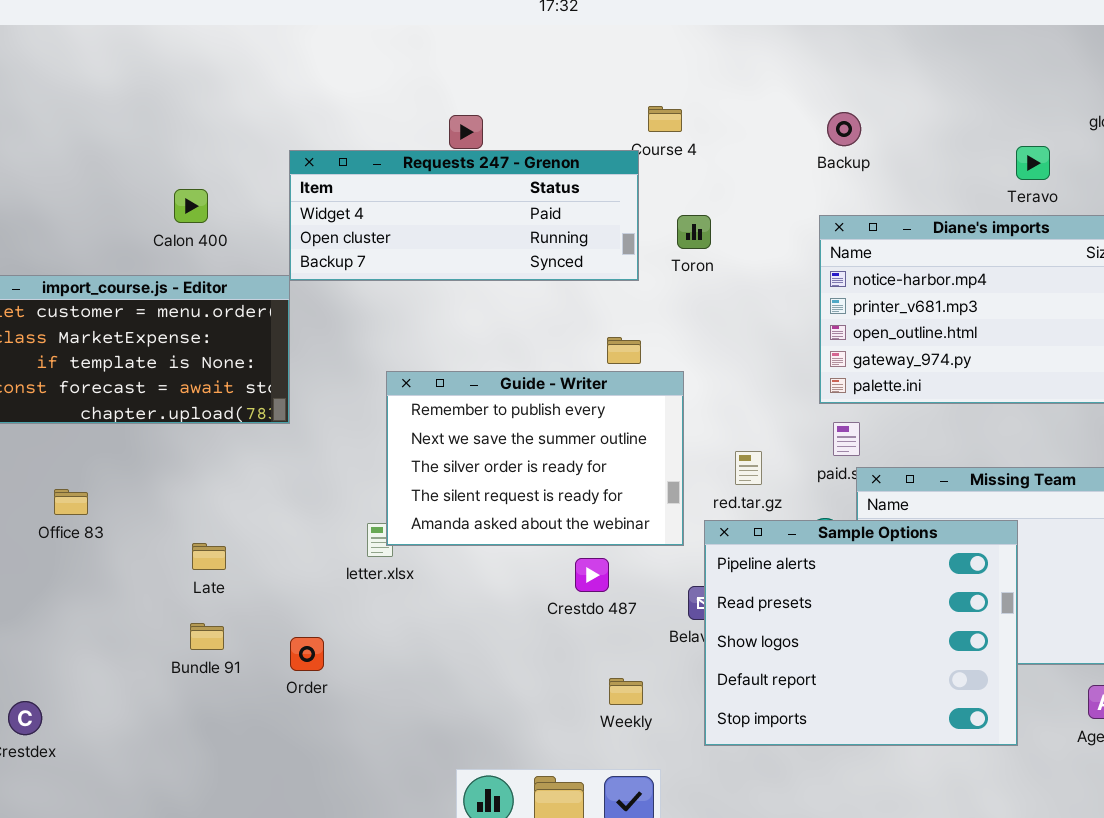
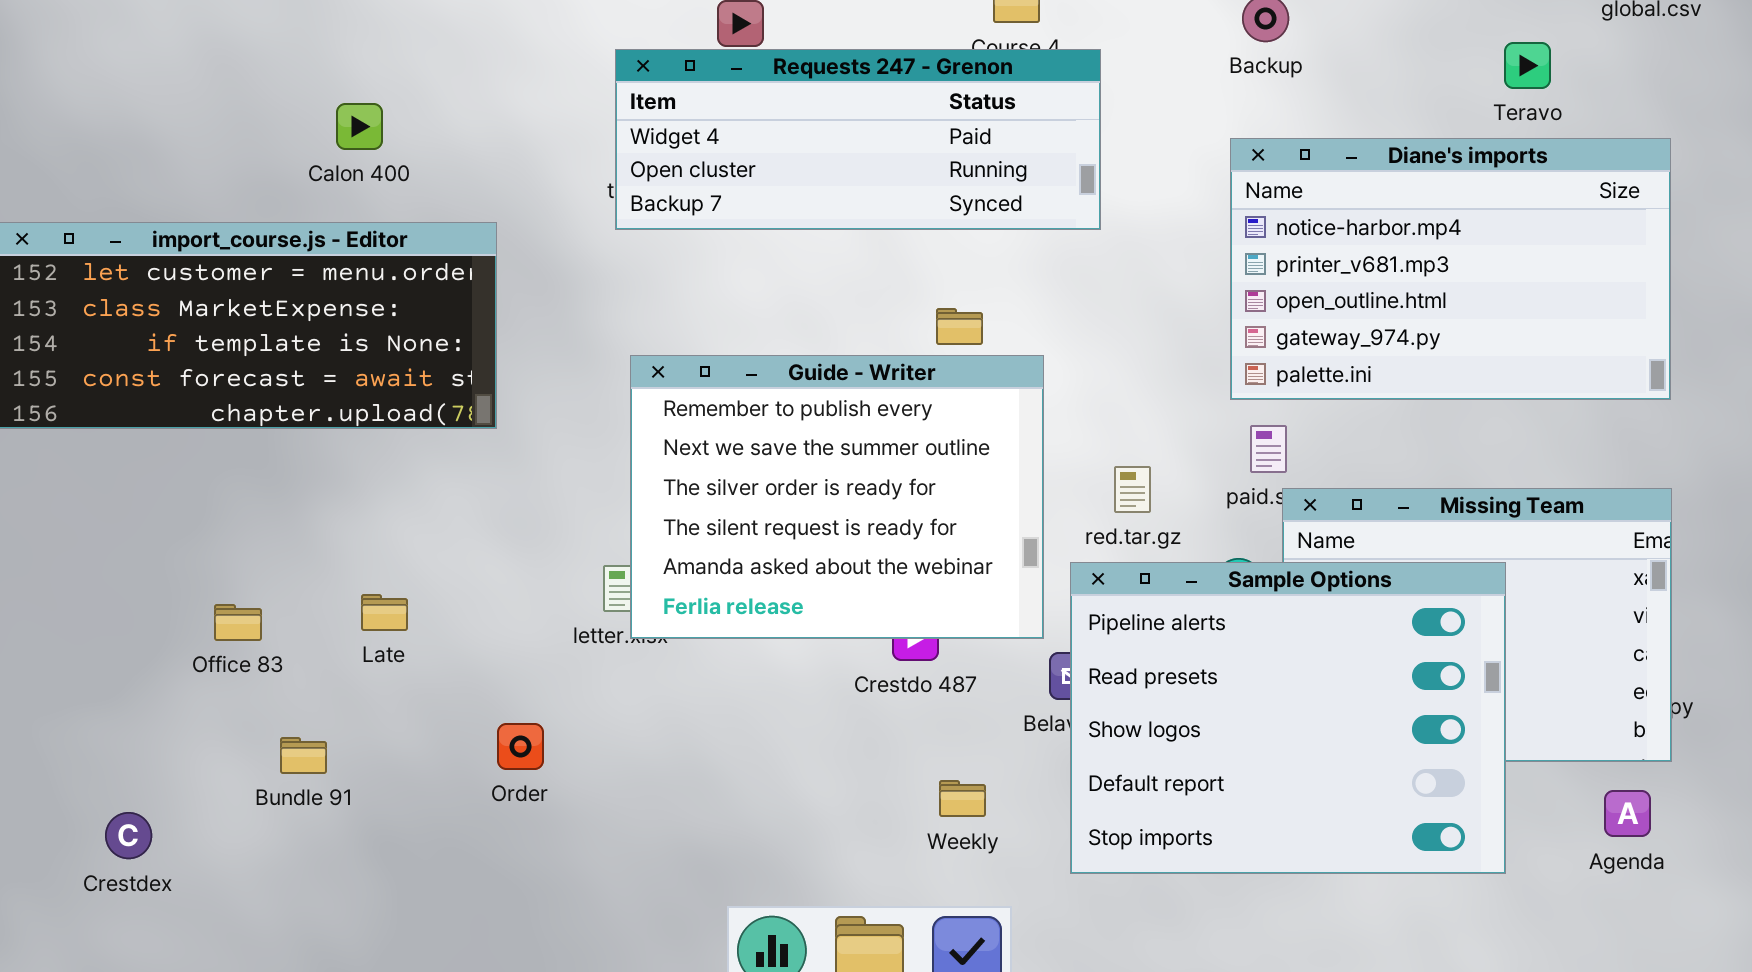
Requests 247 - Grenon: [289,150,639,281] -> [615,49,1101,230], moved
Guide - Writer: [386,371,684,546] -> [630,355,1044,639], resized
Office 83: [54,489,88,515] -> [214,604,262,641], moved
Bundle 91: [190,623,224,650] -> [280,737,327,774], moved

